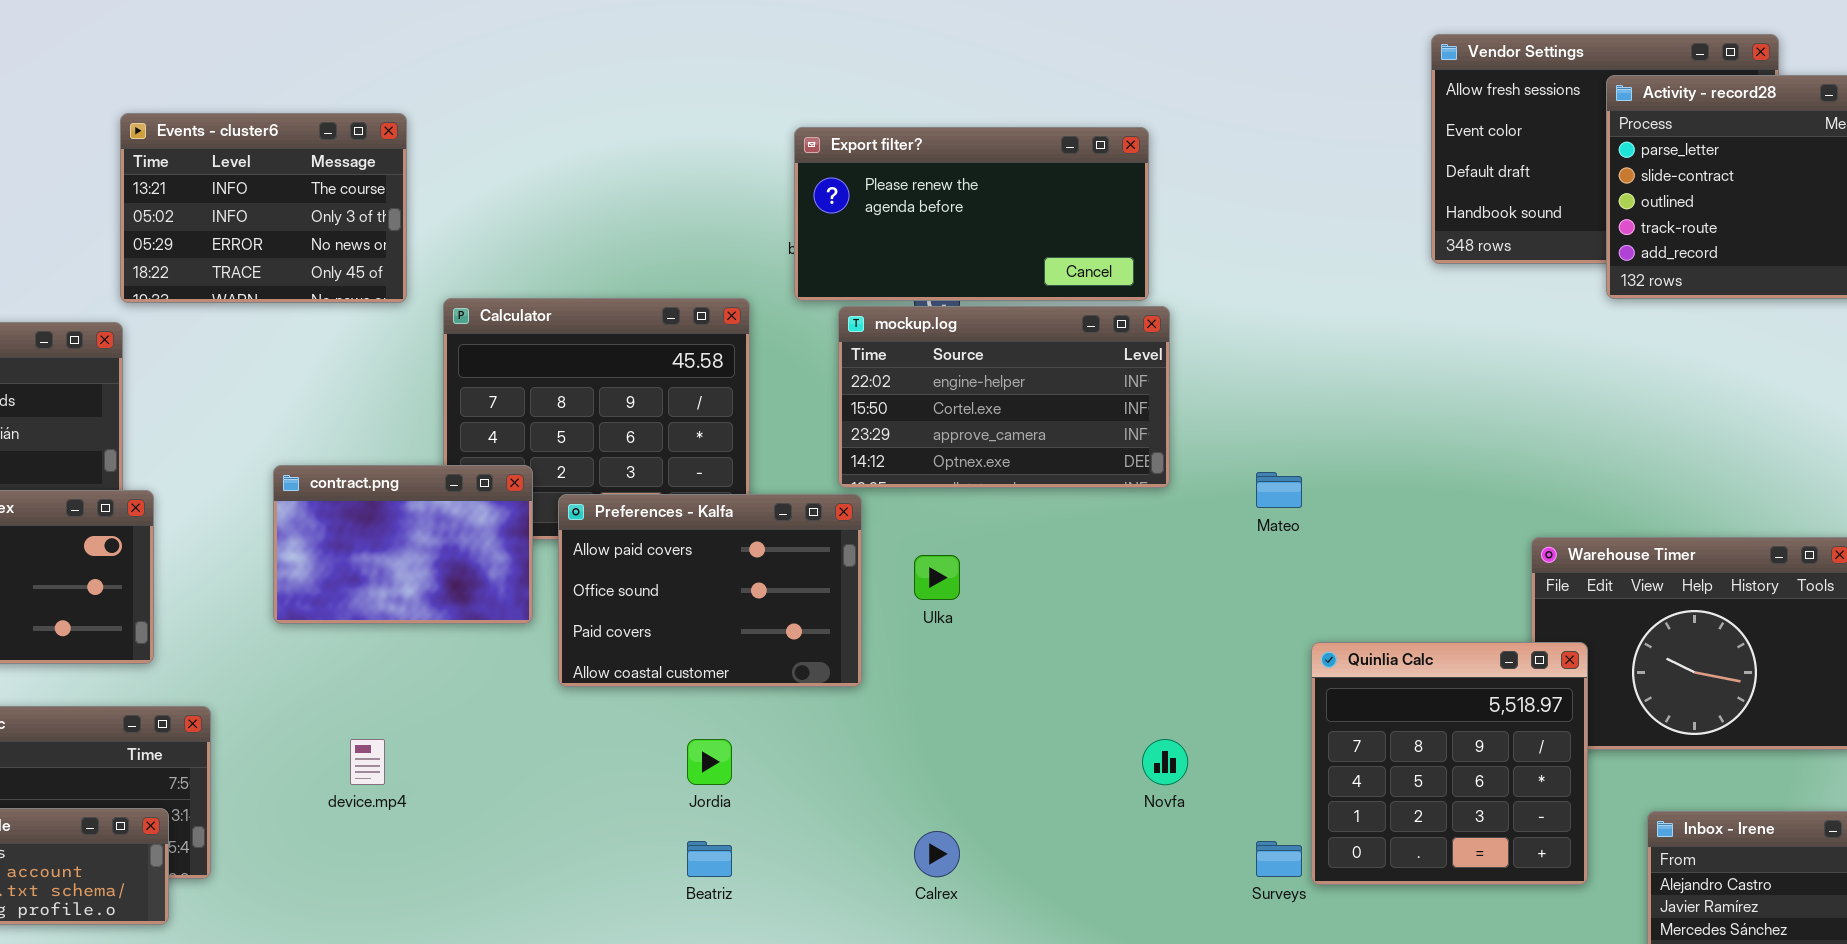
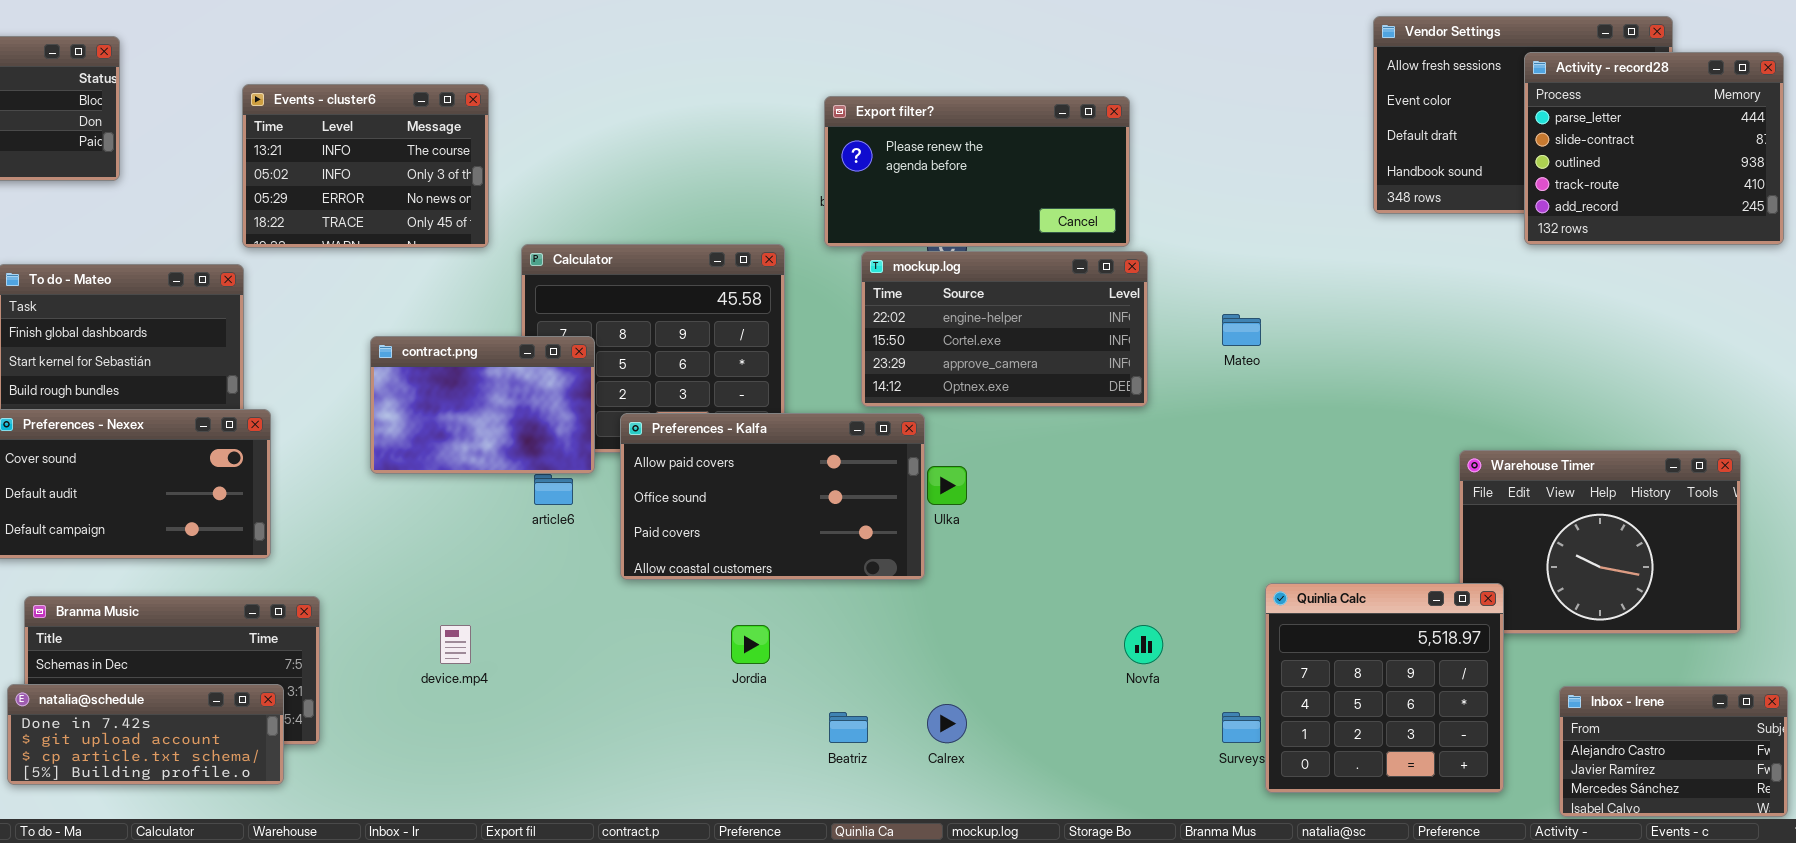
contract.png: [273,465,533,624] -> [370,336,595,474], moved
Mateo: [1256,472,1302,508] -> [1222,314,1261,346], moved
Preferences - Kalfa: [558,494,862,687] -> [620,413,925,580], resized
Quinlia Calc: [1311,642,1588,885] -> [1265,583,1504,793], moved
Beatriz: [687,841,732,877] -> [829,712,868,743], moved

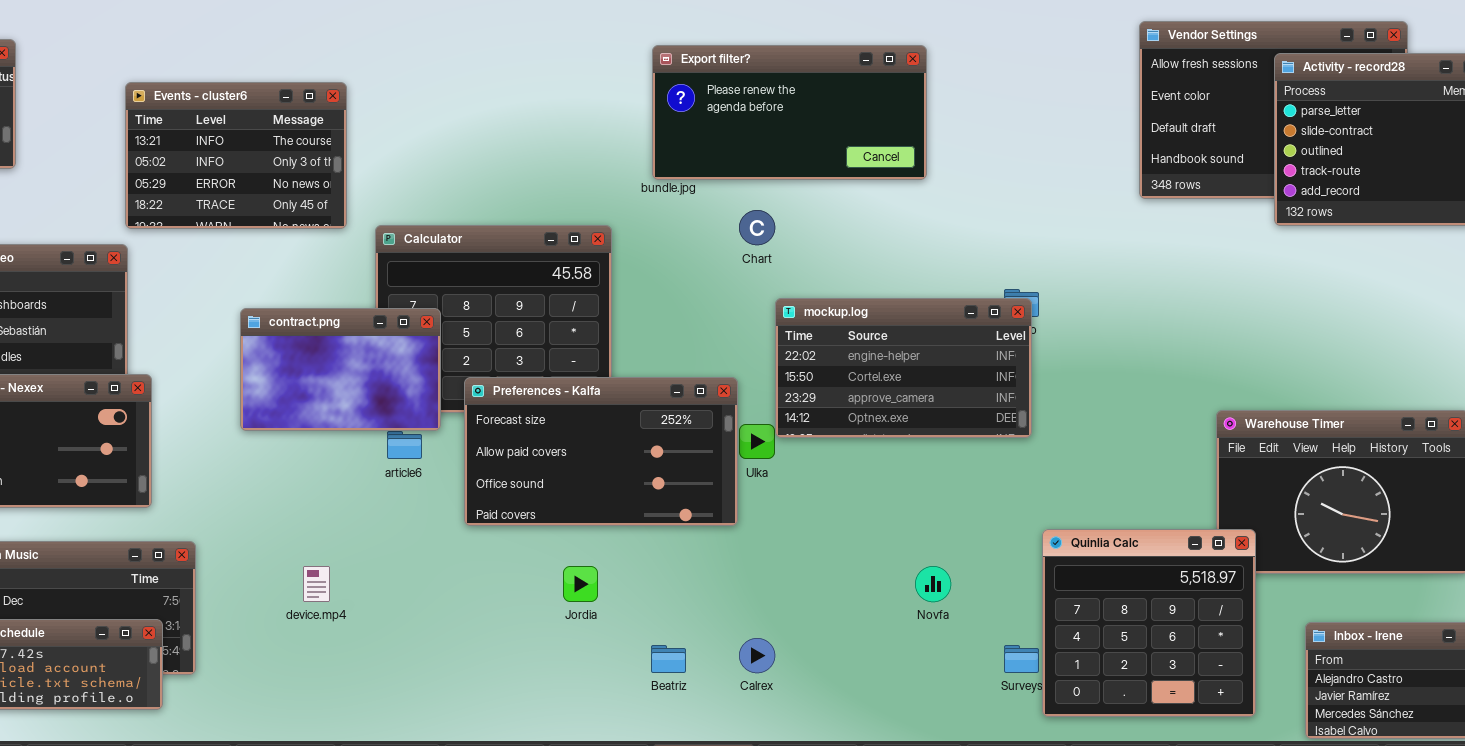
Export filter?: [824,96,1130,247] -> [652,45,927,180], moved
mockup.log: [861,251,1148,407] -> [775,298,1032,438], moved
Preferences - Kalfa: [620,413,925,580] -> [464,377,738,526], scrolled up 1 row

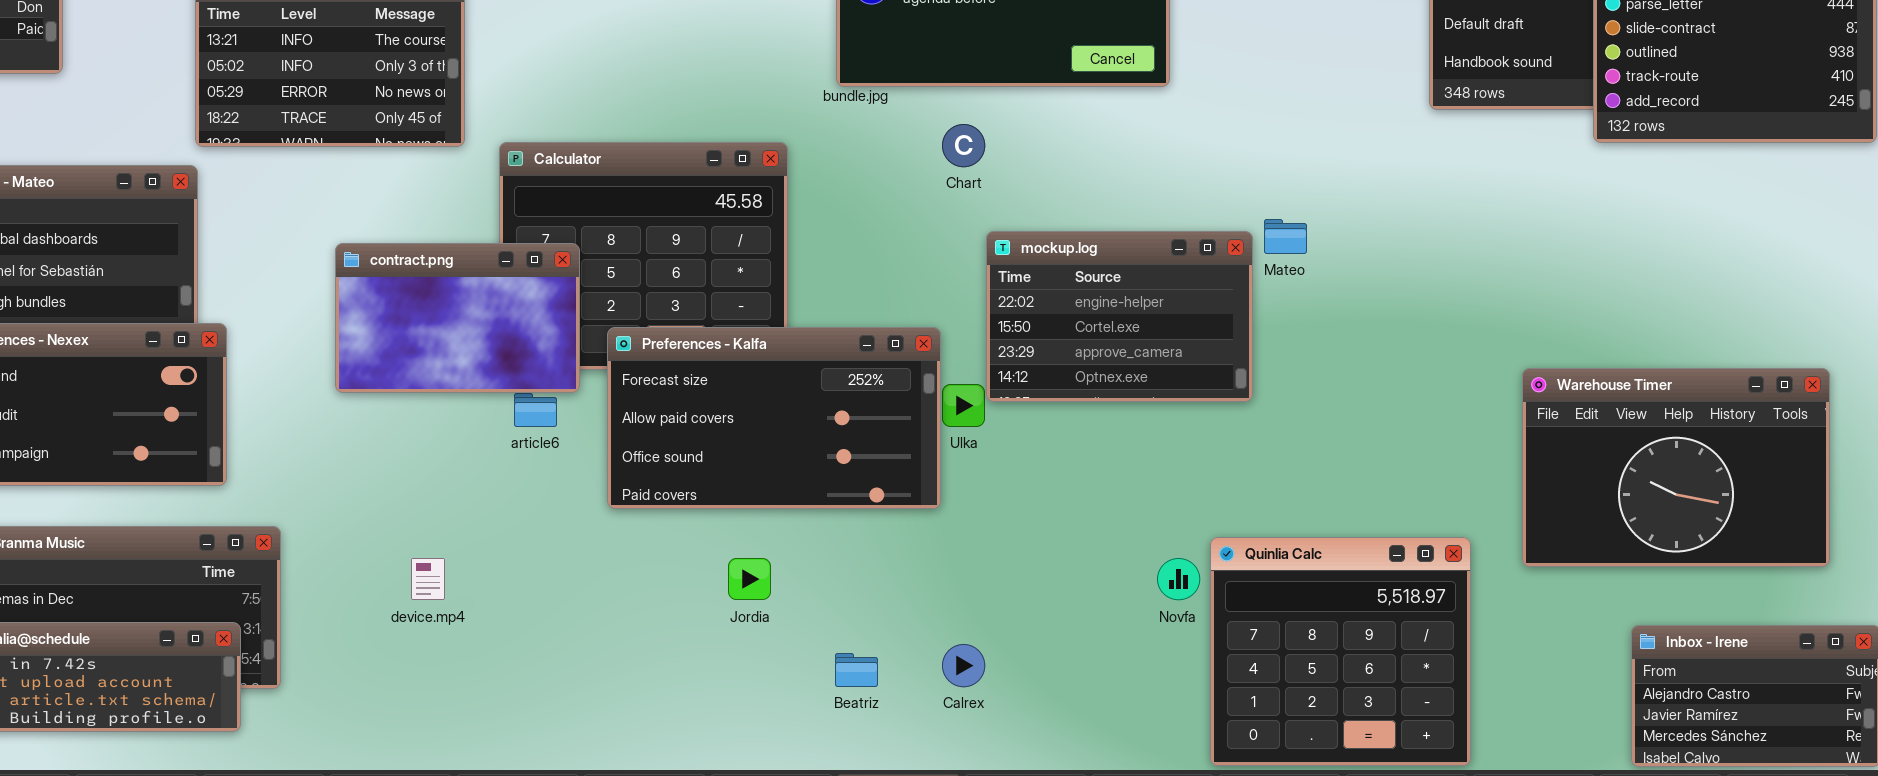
mockup.log: [775,298,1032,438] -> [986,231,1253,402], resized
Quinlia Calc: [1042,529,1256,717] -> [1210,537,1471,766], moved

